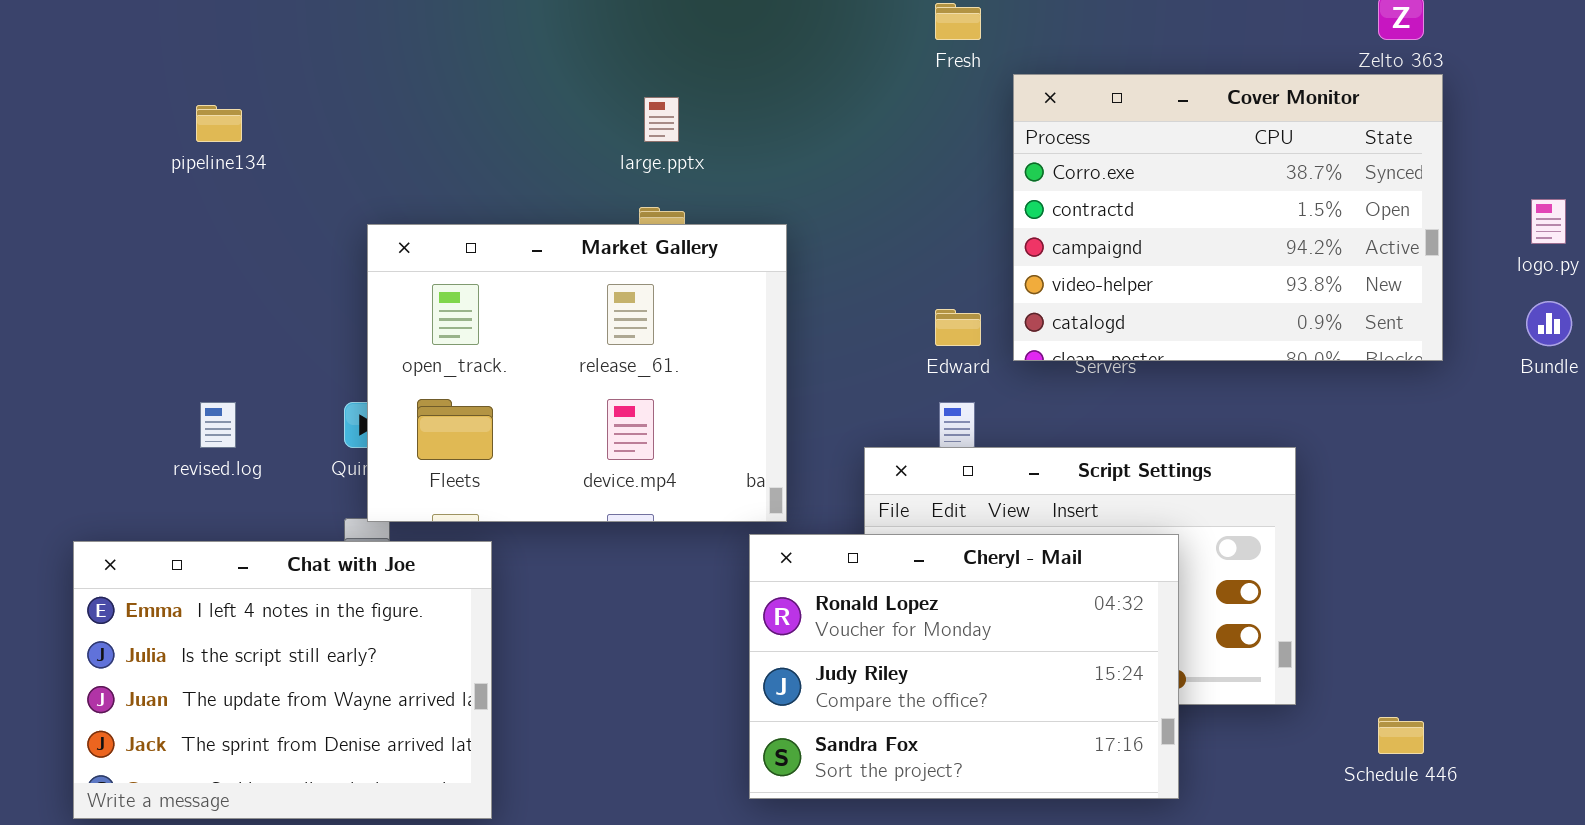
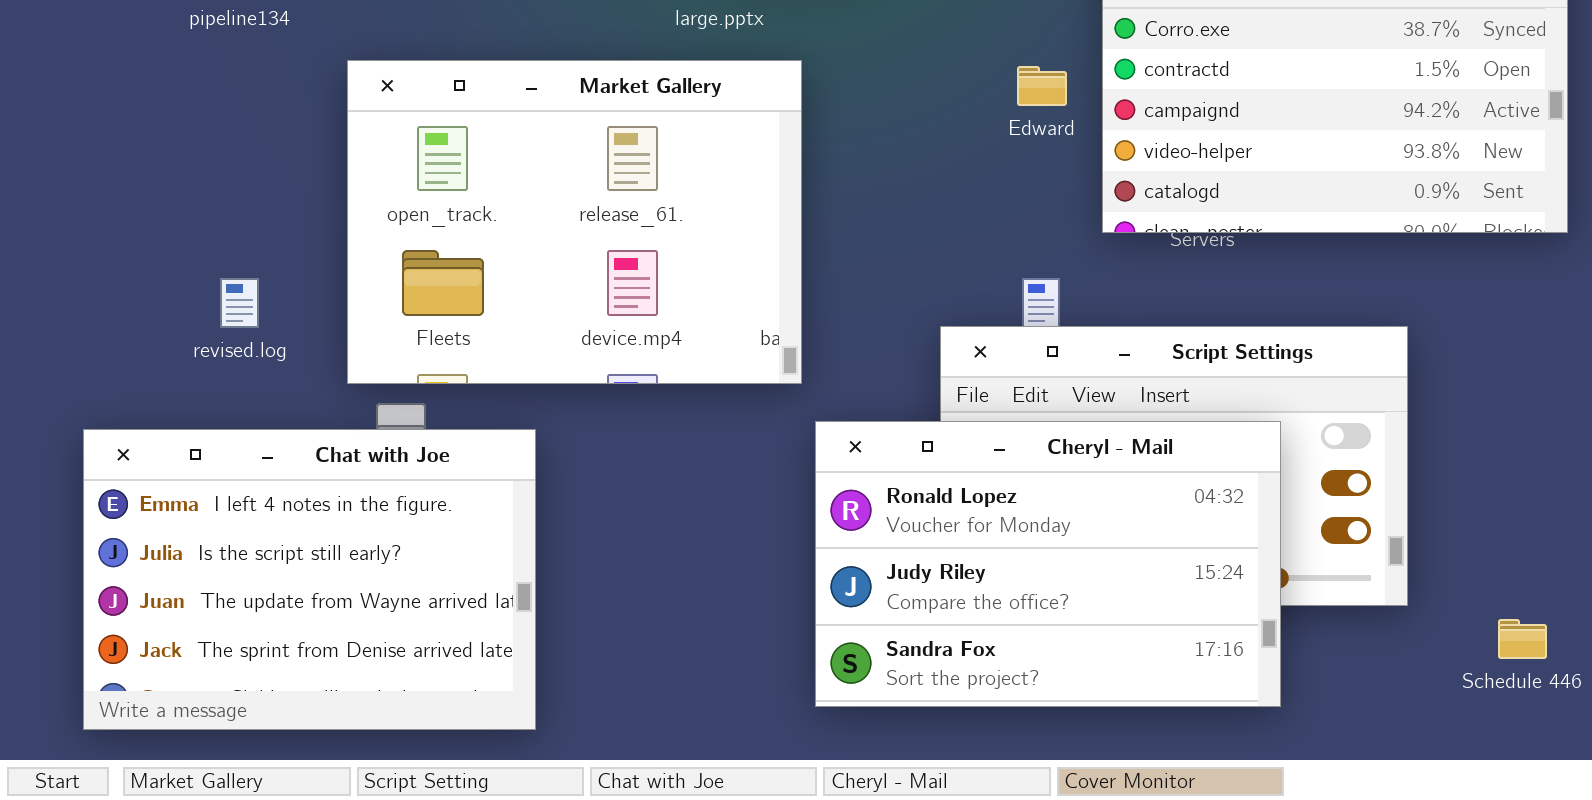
Market Gallery: [367,224,787,522] -> [347,60,802,384], moved
Edward: [935,309,981,346] -> [1017,66,1067,106], moved

